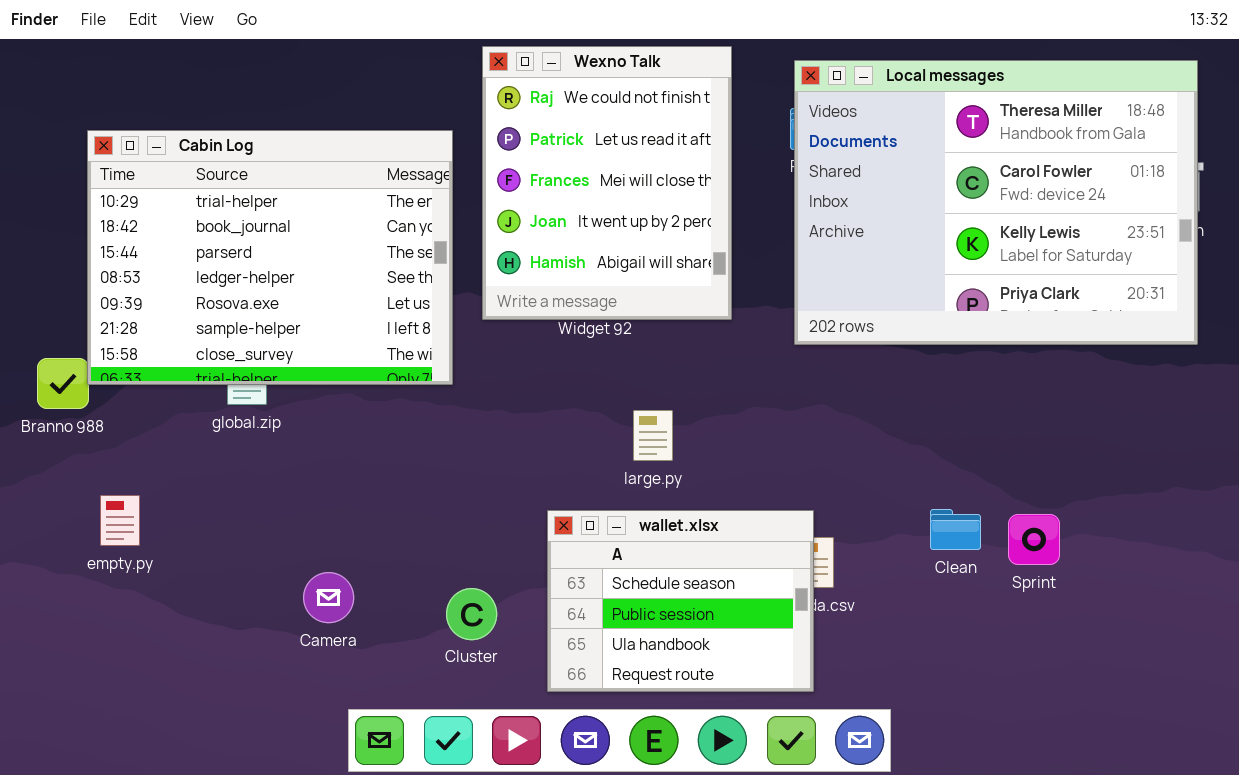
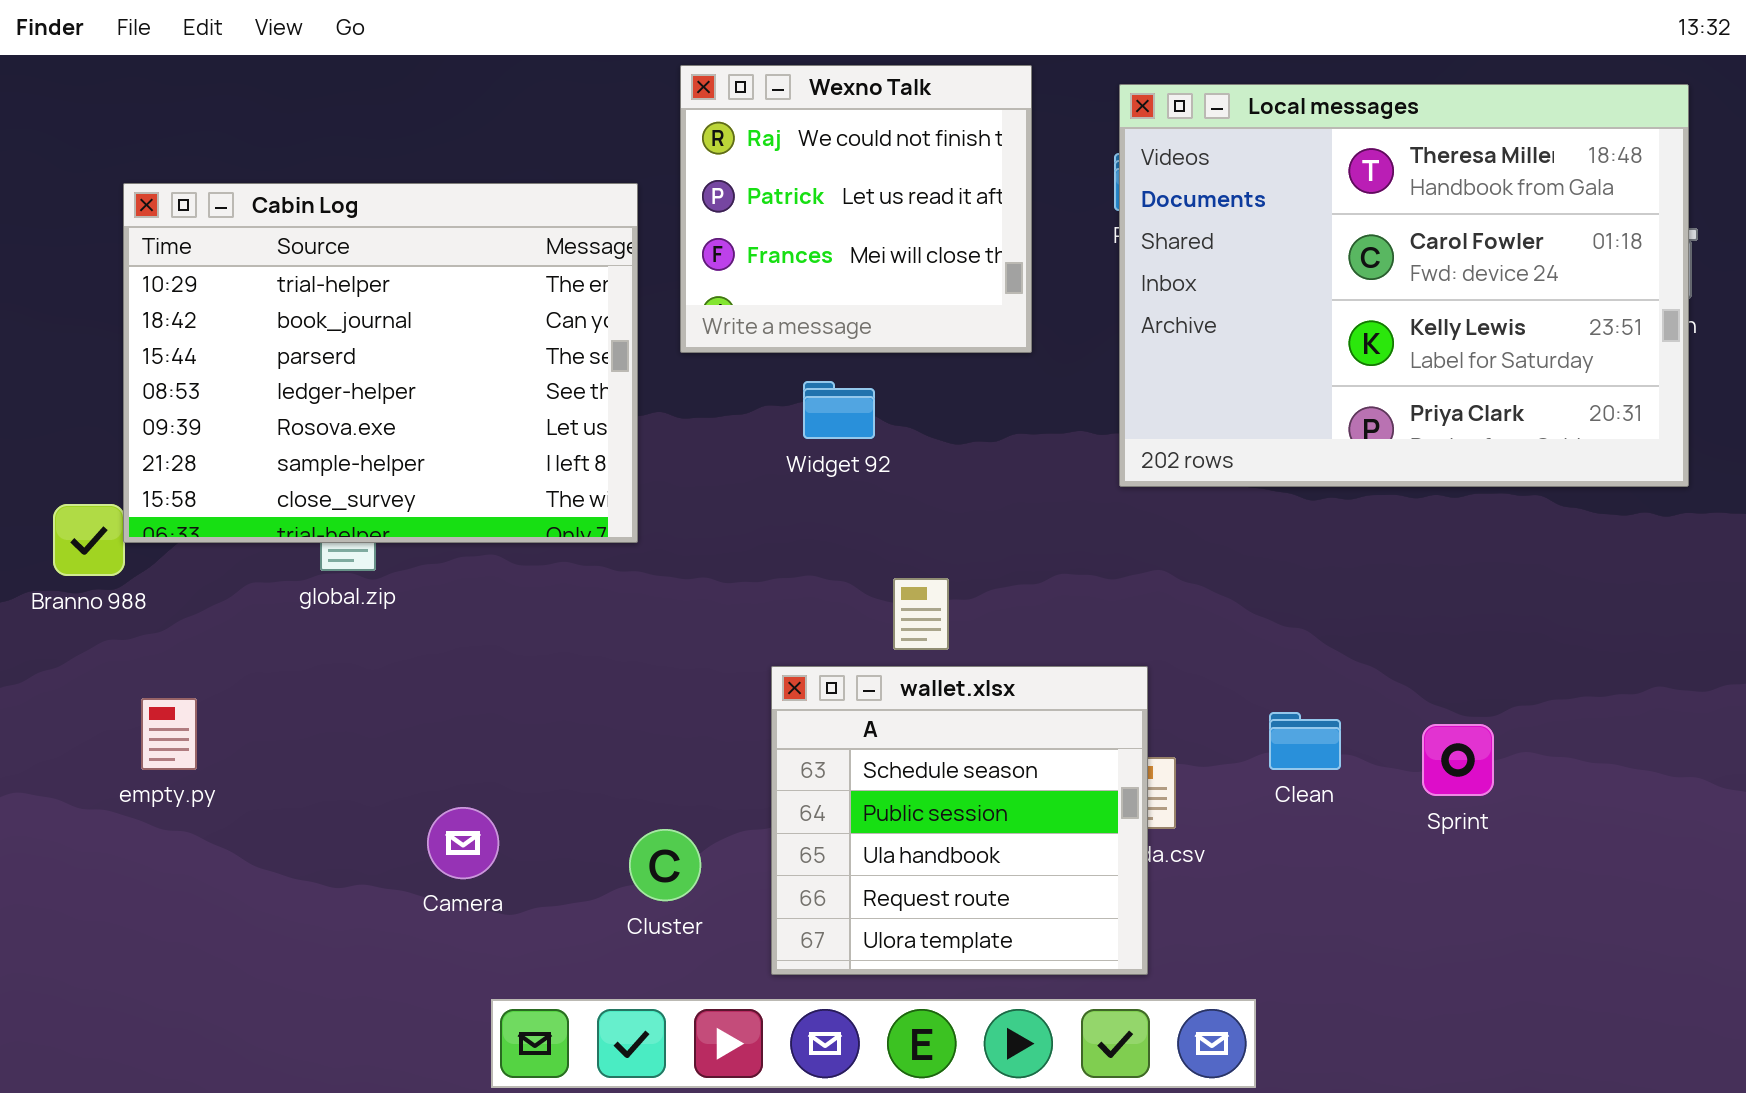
Wexno Talk: [482,46,732,320] -> [680,65,1032,353], resized
Clean: [930,509,981,550] -> [1269,712,1341,770], moved
wallet.xlsx: [547,510,814,692] -> [771,666,1148,975], resized

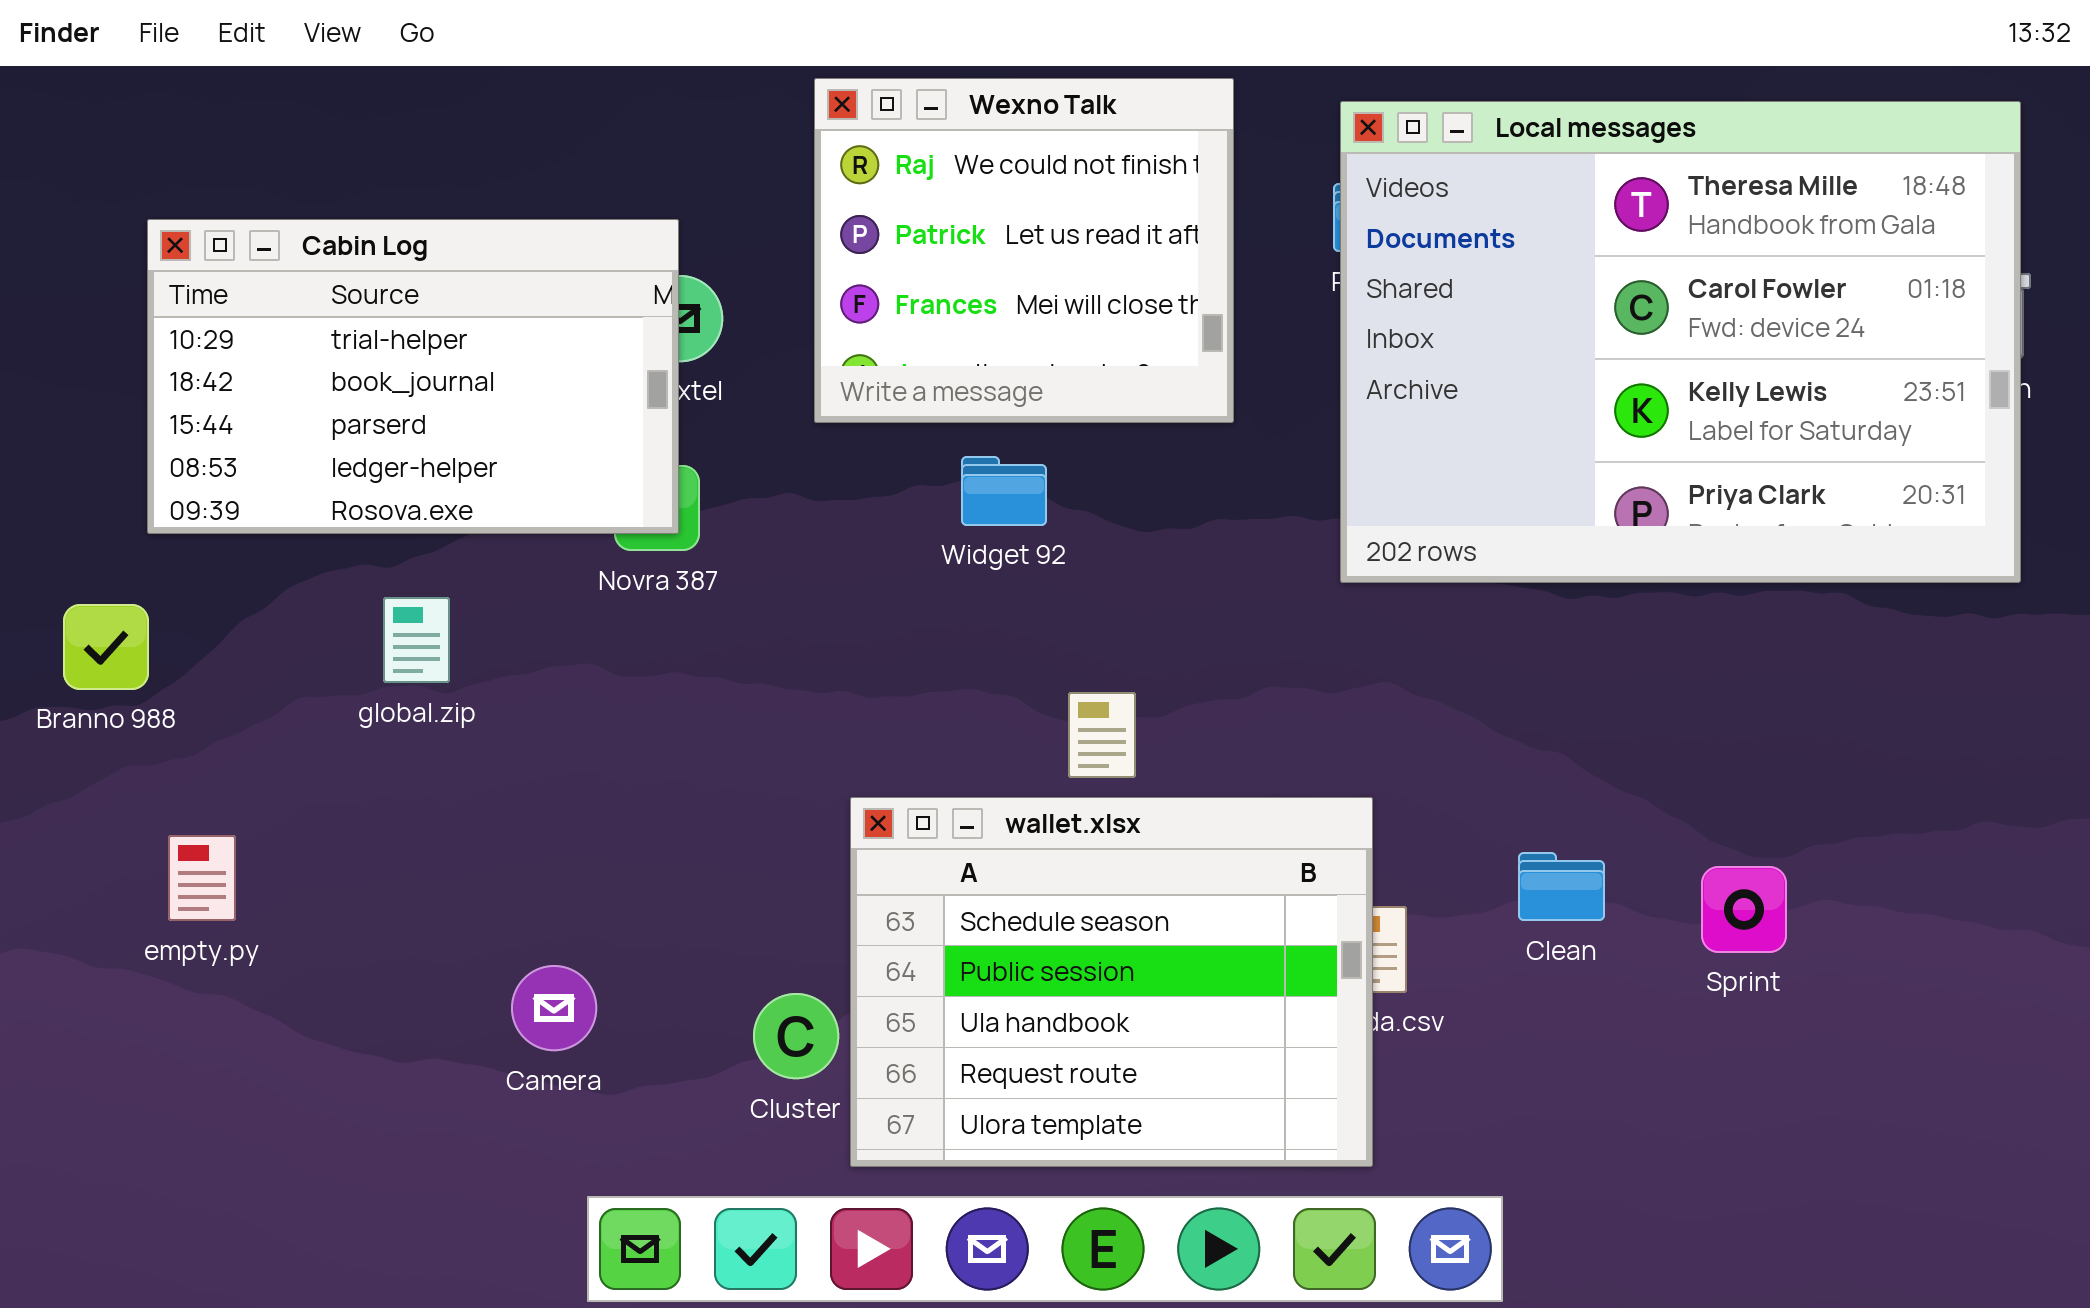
Cabin Log: [123,183,638,543] -> [147,219,679,534], resized
wallet.xlsx: [771,666,1148,975] -> [850,797,1373,1167], resized

